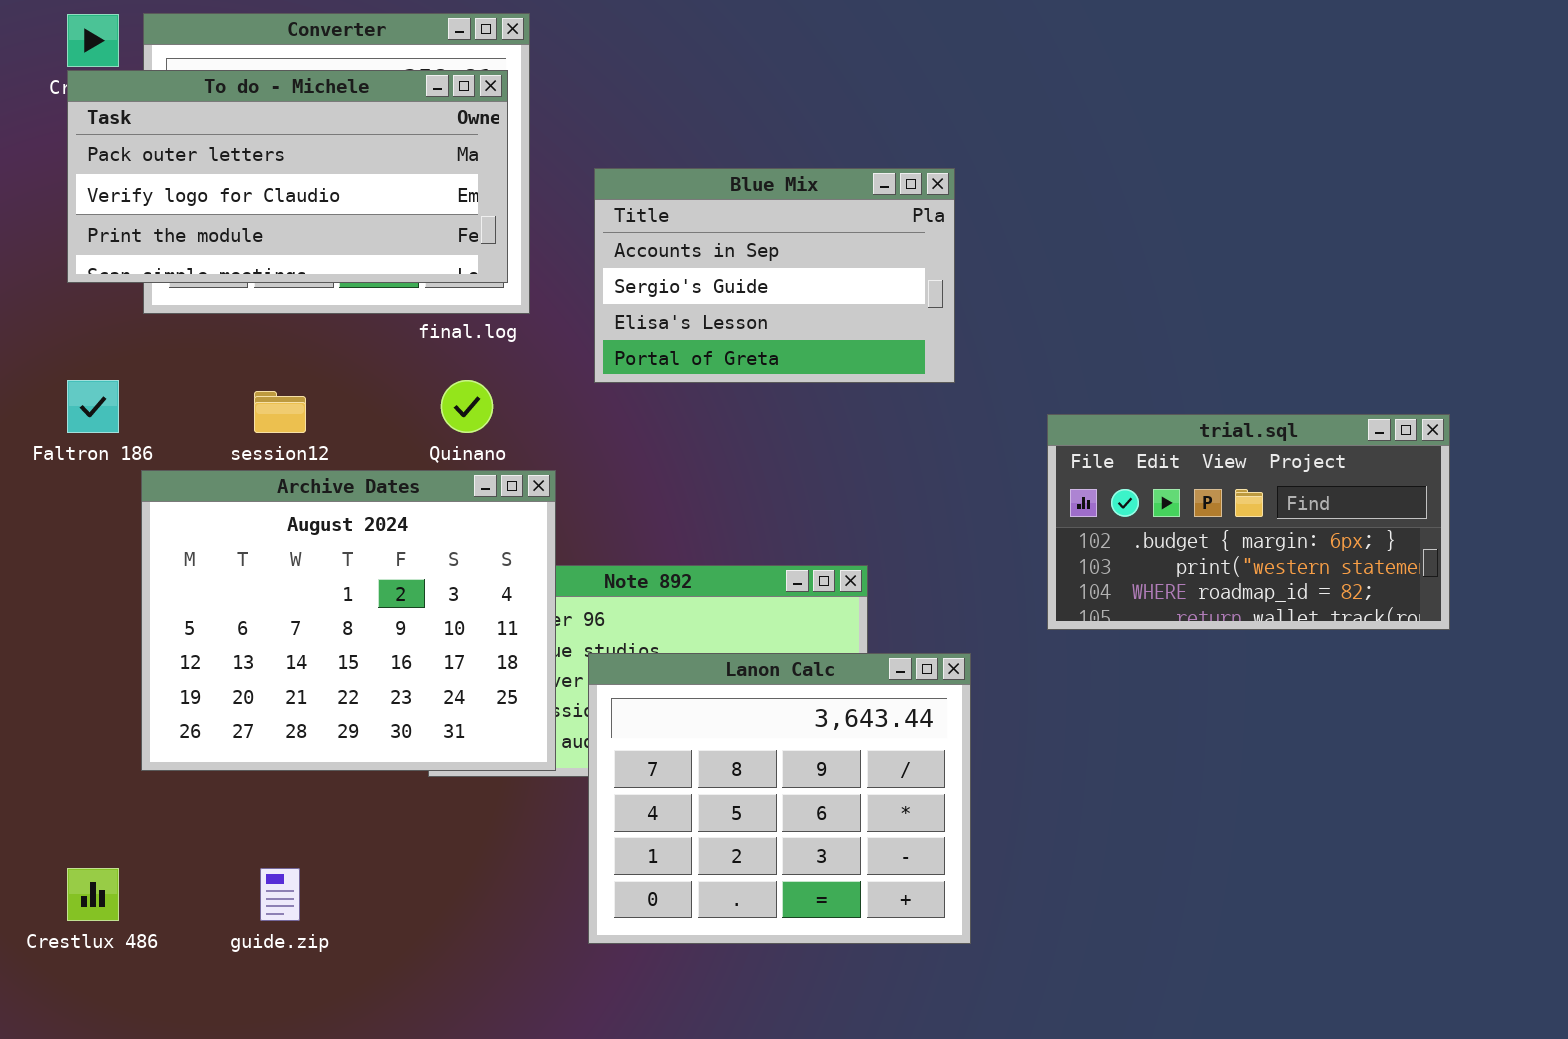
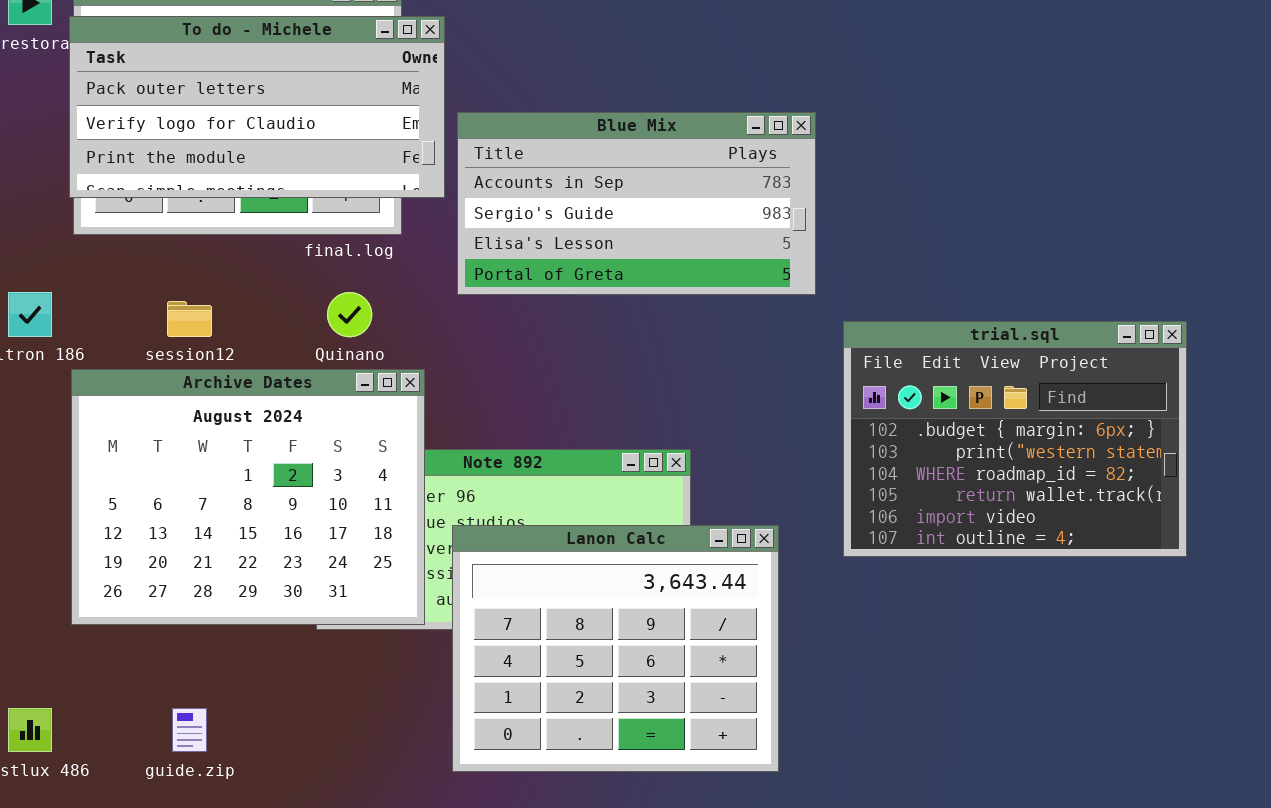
To do - Michele: [67,70,508,283] -> [69,16,445,198], moved
Blue Mix: [594,168,955,383] -> [457,112,816,295], resized
trial.sql: [1047,414,1450,630] -> [843,321,1187,557], resized

